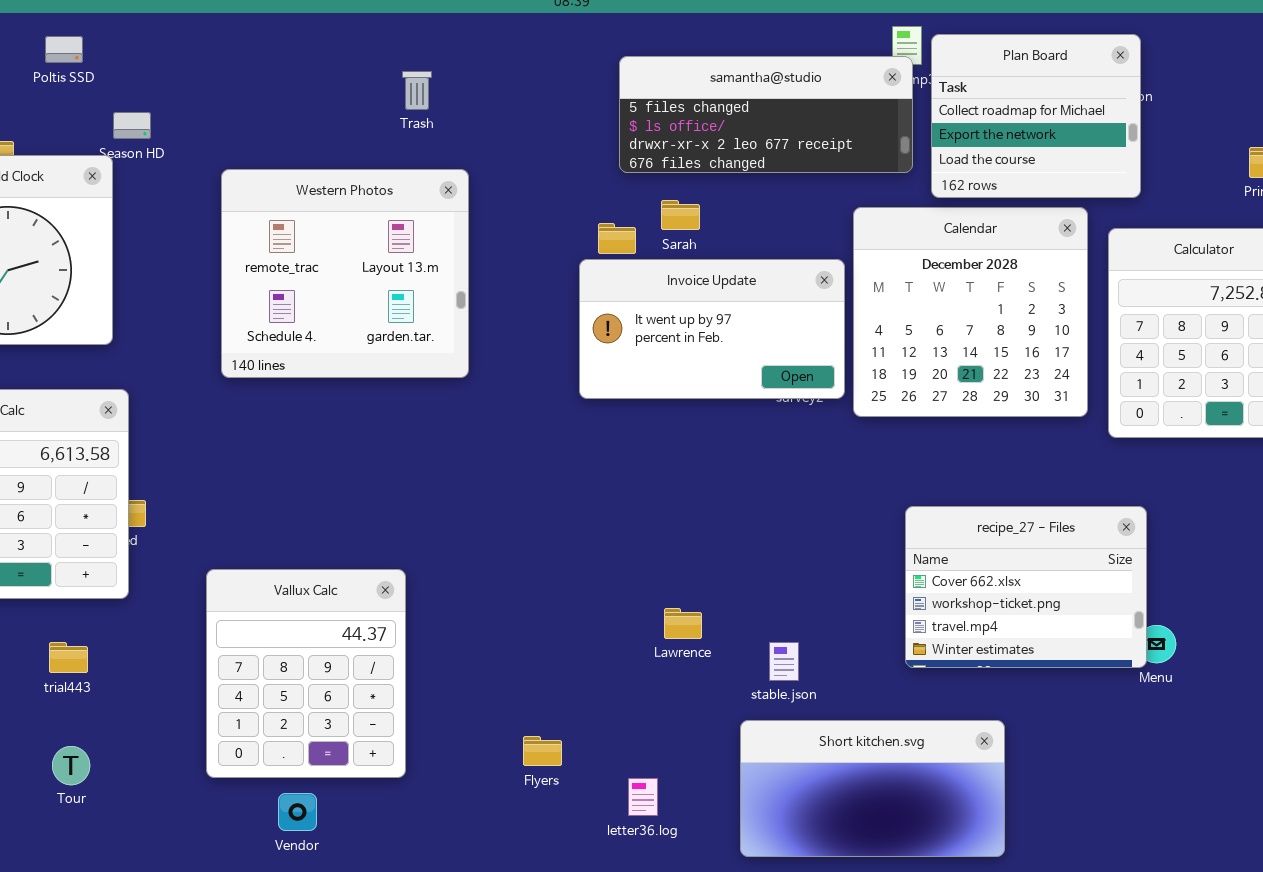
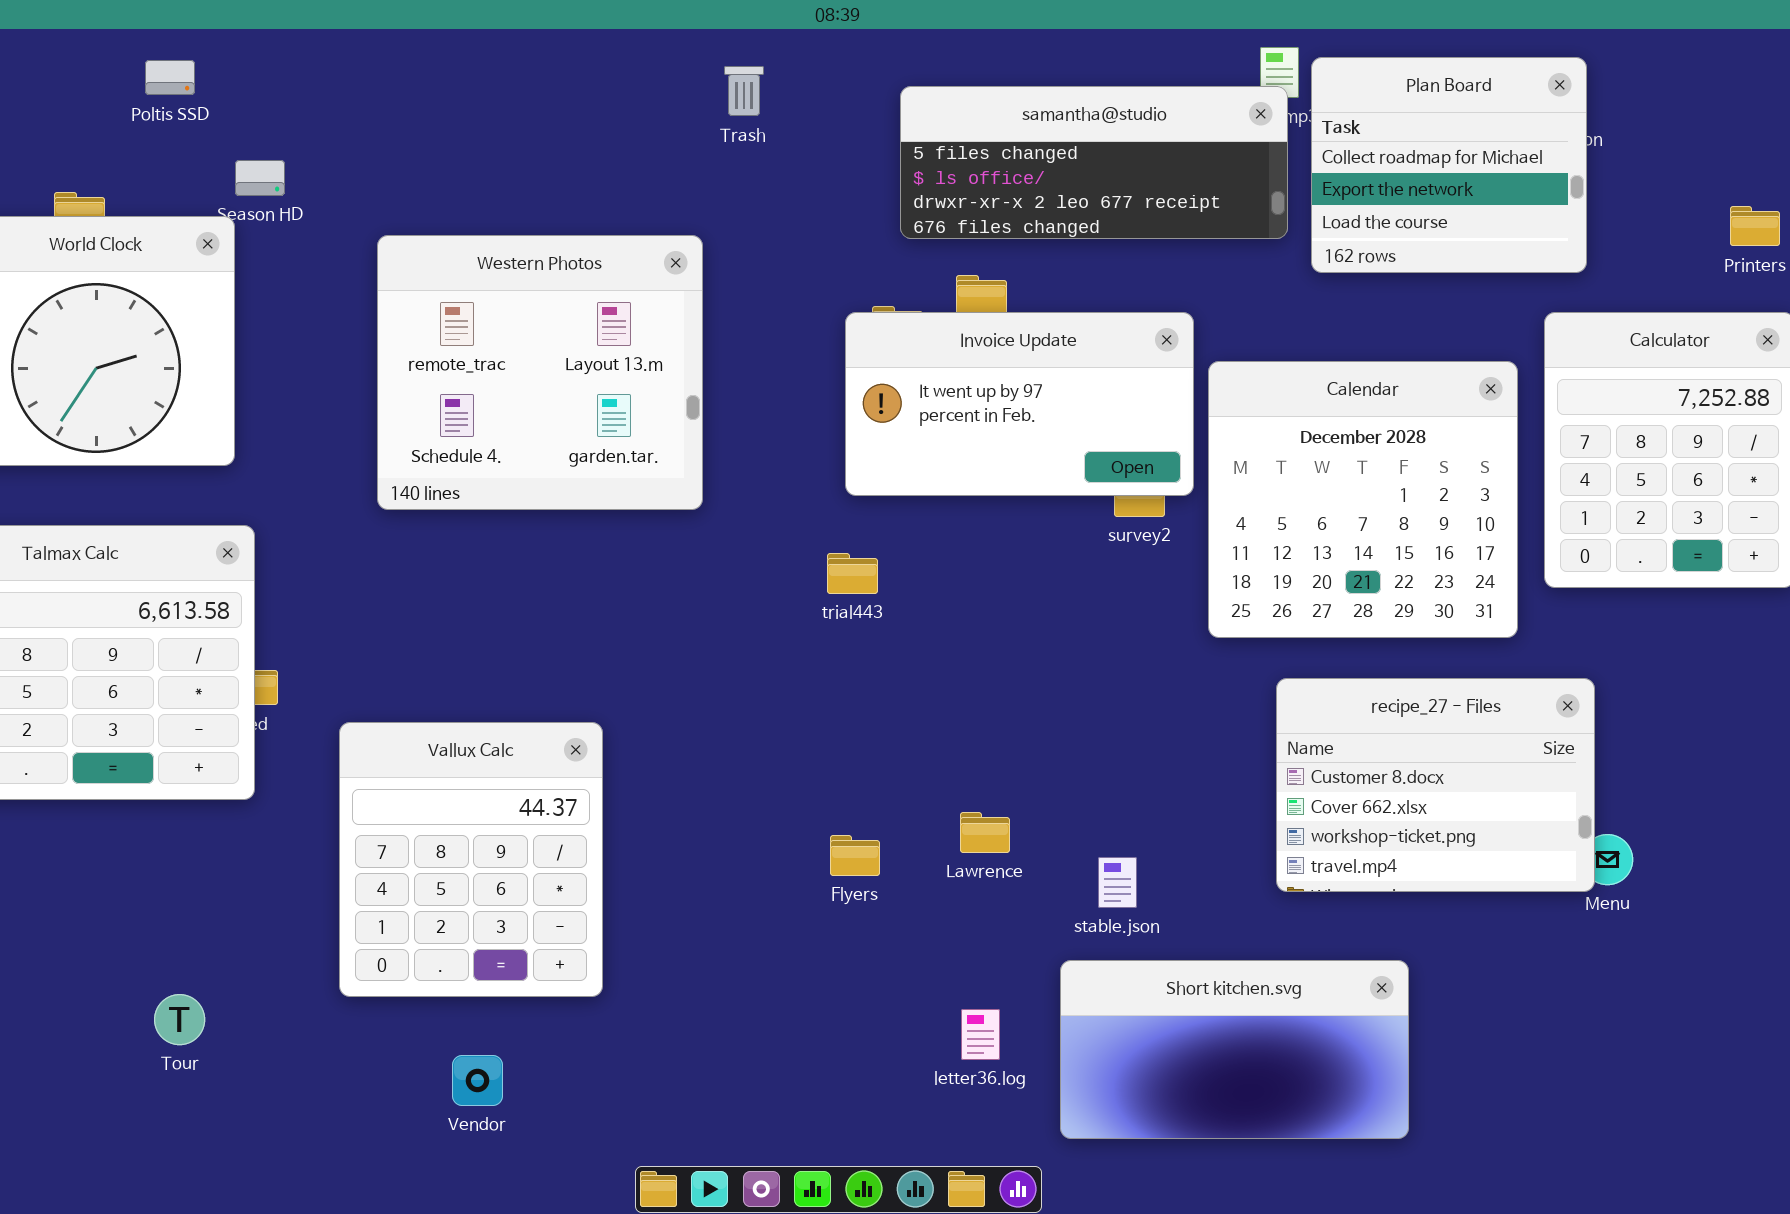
Trash: [402,71,432,110] -> [724,66,764,116], moved
Calendar: [853,207,1088,417] -> [1208,361,1518,638], moved
Invoice Update: [579,259,845,399] -> [845,312,1194,496], moved
recipe_27 - Files: [905,506,1147,668] -> [1276,678,1595,892], scrolled up 1 row
Vallux Calc: [206,569,406,778] -> [339,722,603,997], moved
trial443: [49,642,88,673] -> [827,553,878,594], moved
Flyers: [523,736,562,766] -> [830,835,880,876], moved
letter36.log: [628,778,658,816] -> [961,1009,1000,1060], moved

